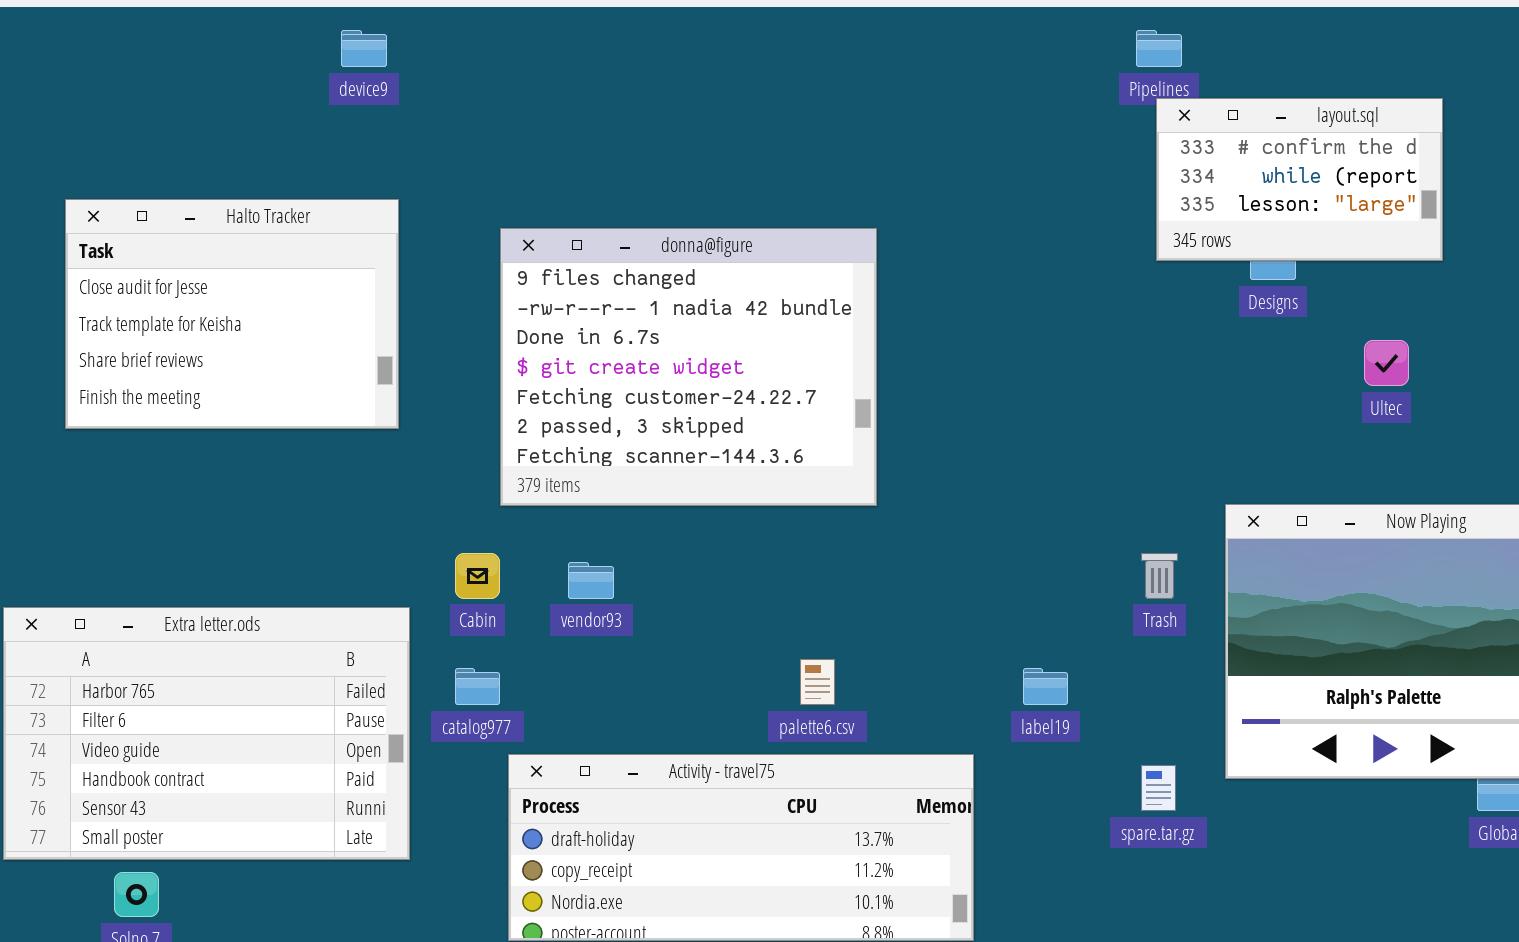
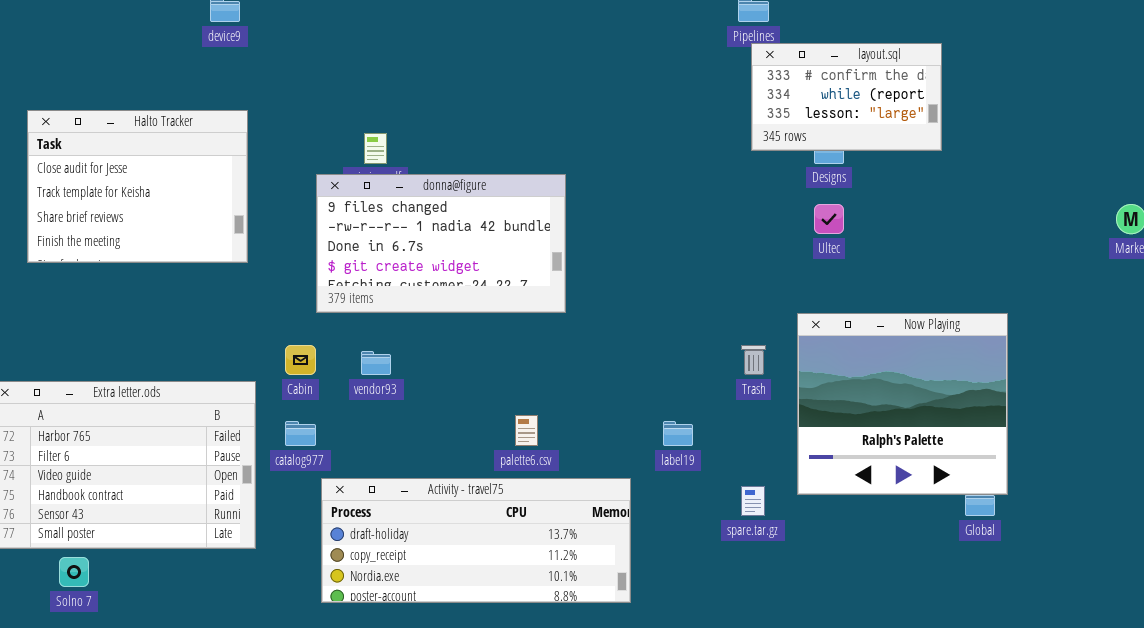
donna@figure: [500,228,877,506] -> [316,174,566,313], resized
Ultec: [1364,340,1409,386] -> [814,204,844,234], moved

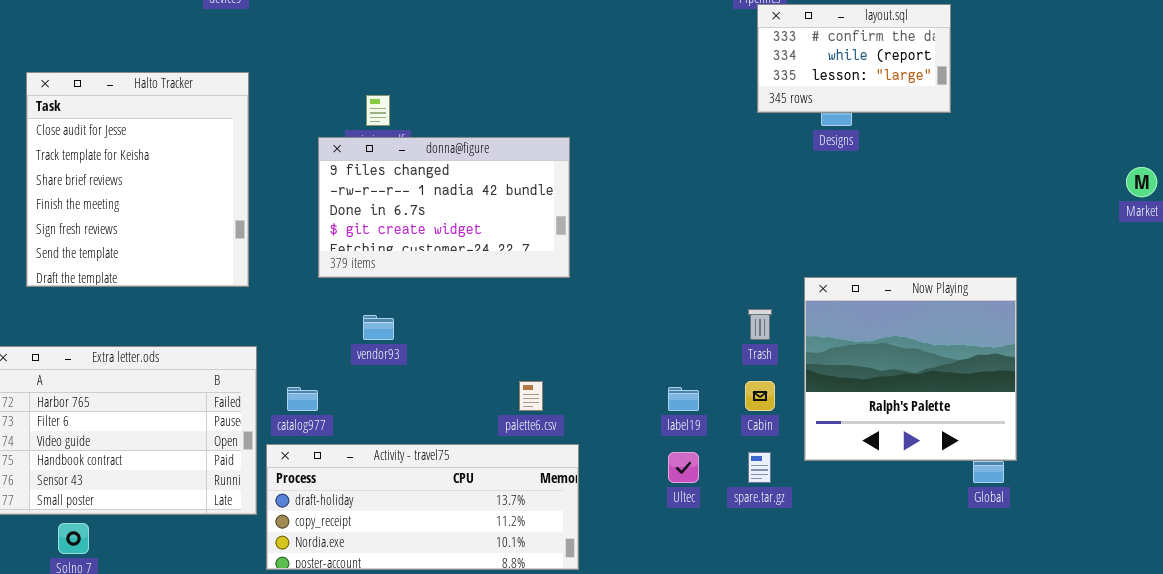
Halto Tracker: [27,110,248,263] -> [26,72,249,287], resized
Ultec: [814,204,844,234] -> [668,452,699,483], moved
Cabin: [285,345,316,375] -> [745,381,775,411], moved
Activity - travel75: [321,478,631,603] -> [266,444,579,570], moved

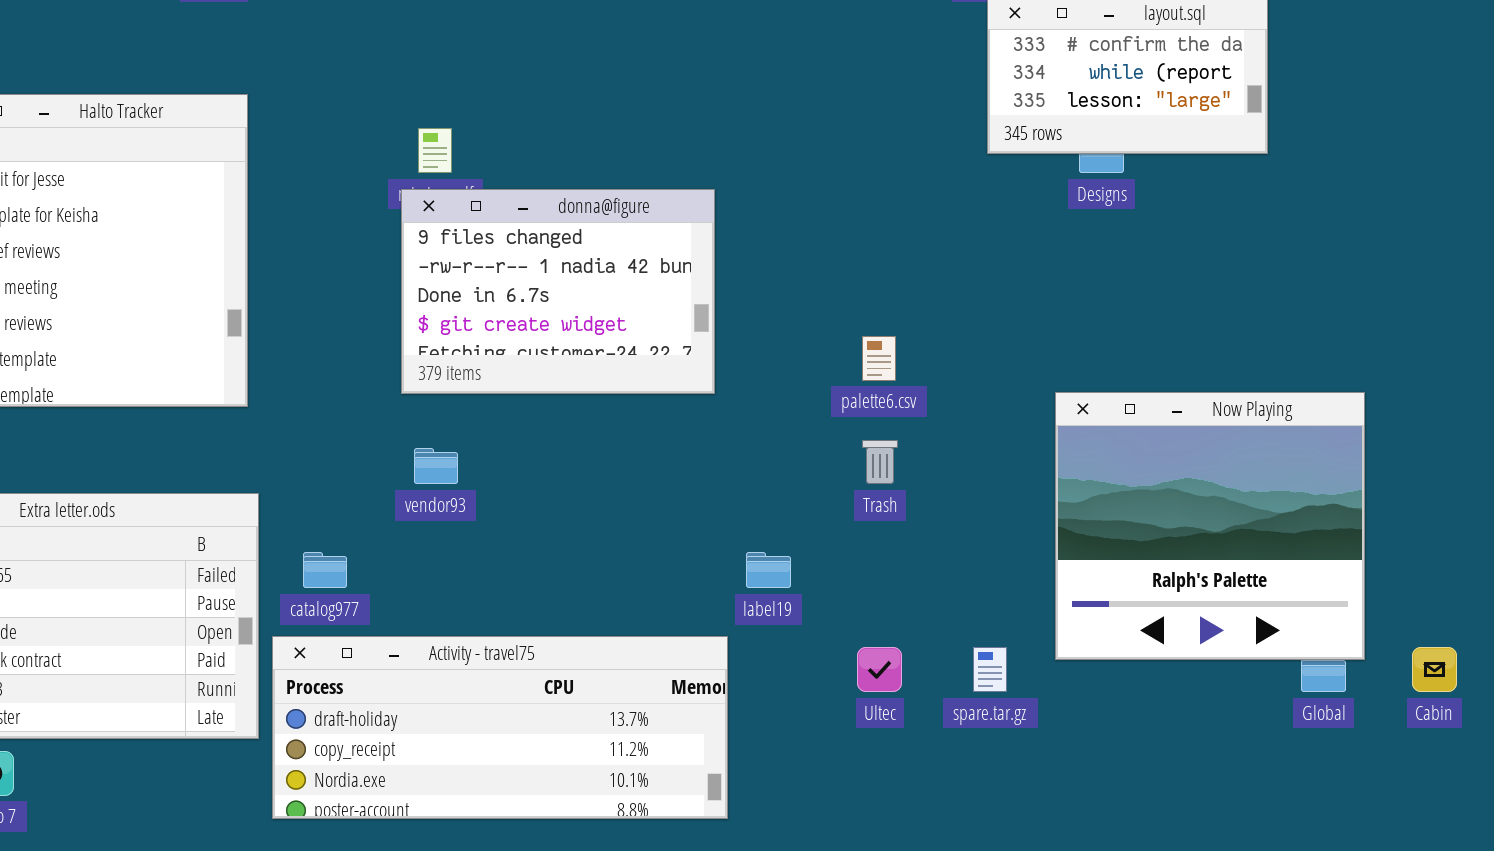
donna@figure: [318,137,570,278] -> [401,189,715,394], resized
Trash: [748,309,772,340] -> [862,440,898,484], moved
palette6.csv: [519,381,543,411] -> [862,336,896,381], moved
Cabin: [745,381,775,411] -> [1412,647,1457,692], moved
label19: [668,387,699,411] -> [746,552,791,588], moved

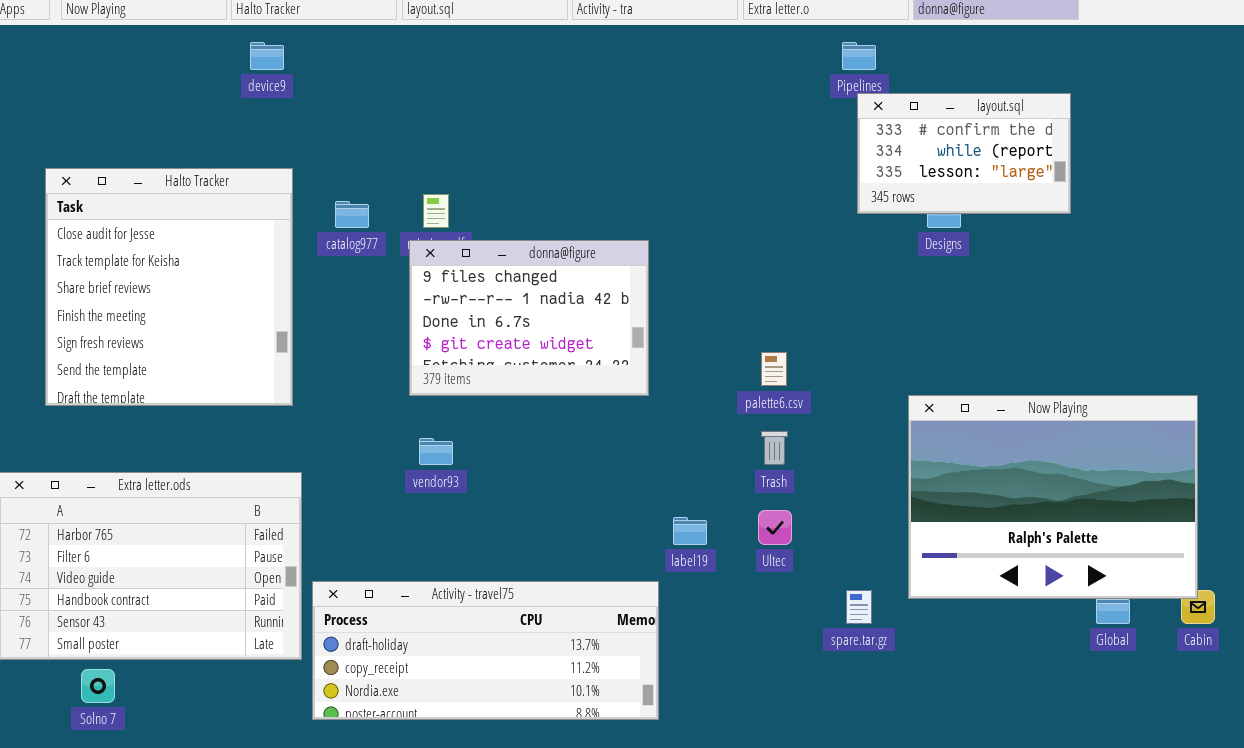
Now Playing: [1055,392,1365,660] -> [908,395,1198,599], resized
catalog977: [303,552,347,588] -> [335,201,369,228], moved
Ultec: [857,647,902,692] -> [758,510,792,545], moved

